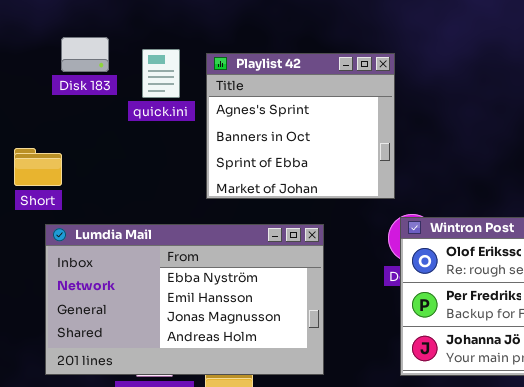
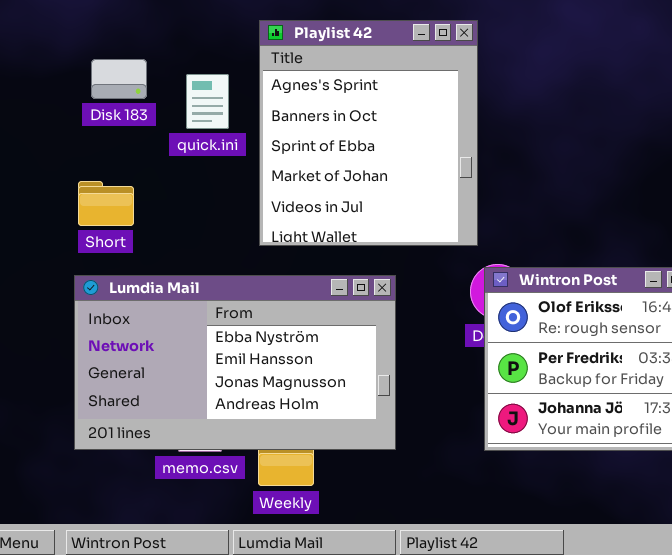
Playlist 42: [206,53,395,199] -> [259,20,478,246], resized
Short: [14,148,62,186] -> [78,181,134,226], moved

